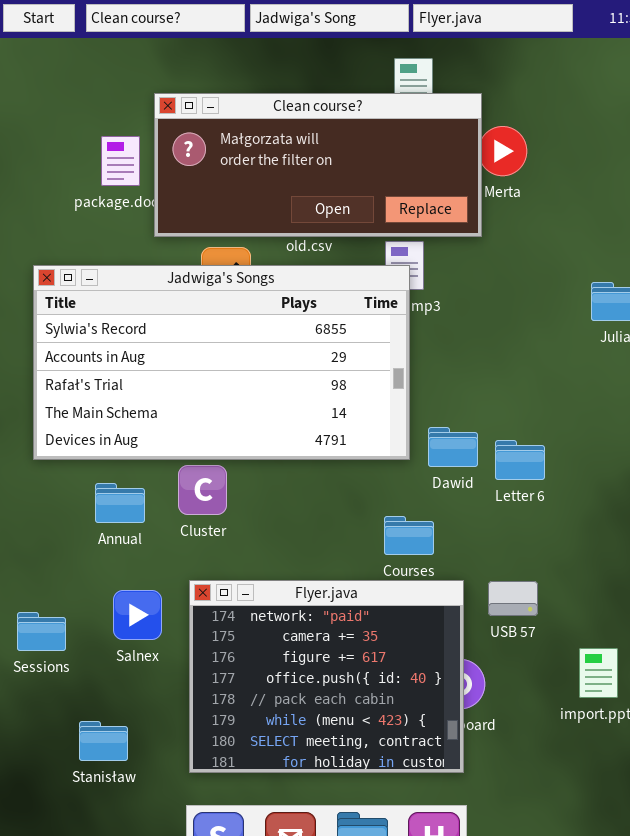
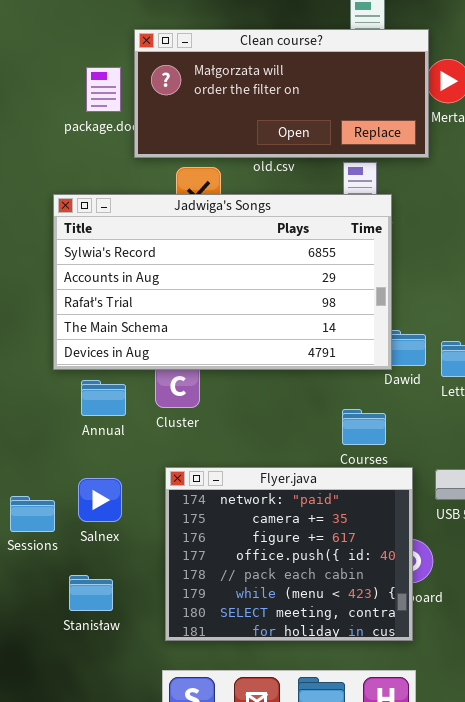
Jadwiga's Songs: [33,265,410,460] -> [53,194,392,370], moved
Salnex: [113,590,162,640] -> [78,478,122,522], moved
Stanisław: [79,721,128,761] -> [69,575,113,611], moved

